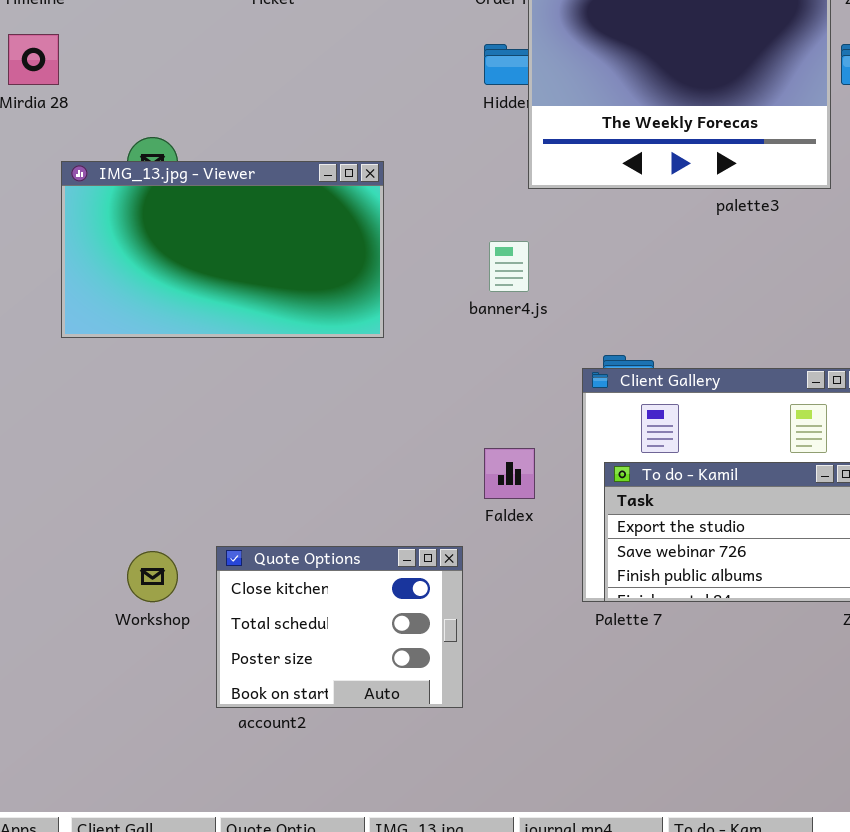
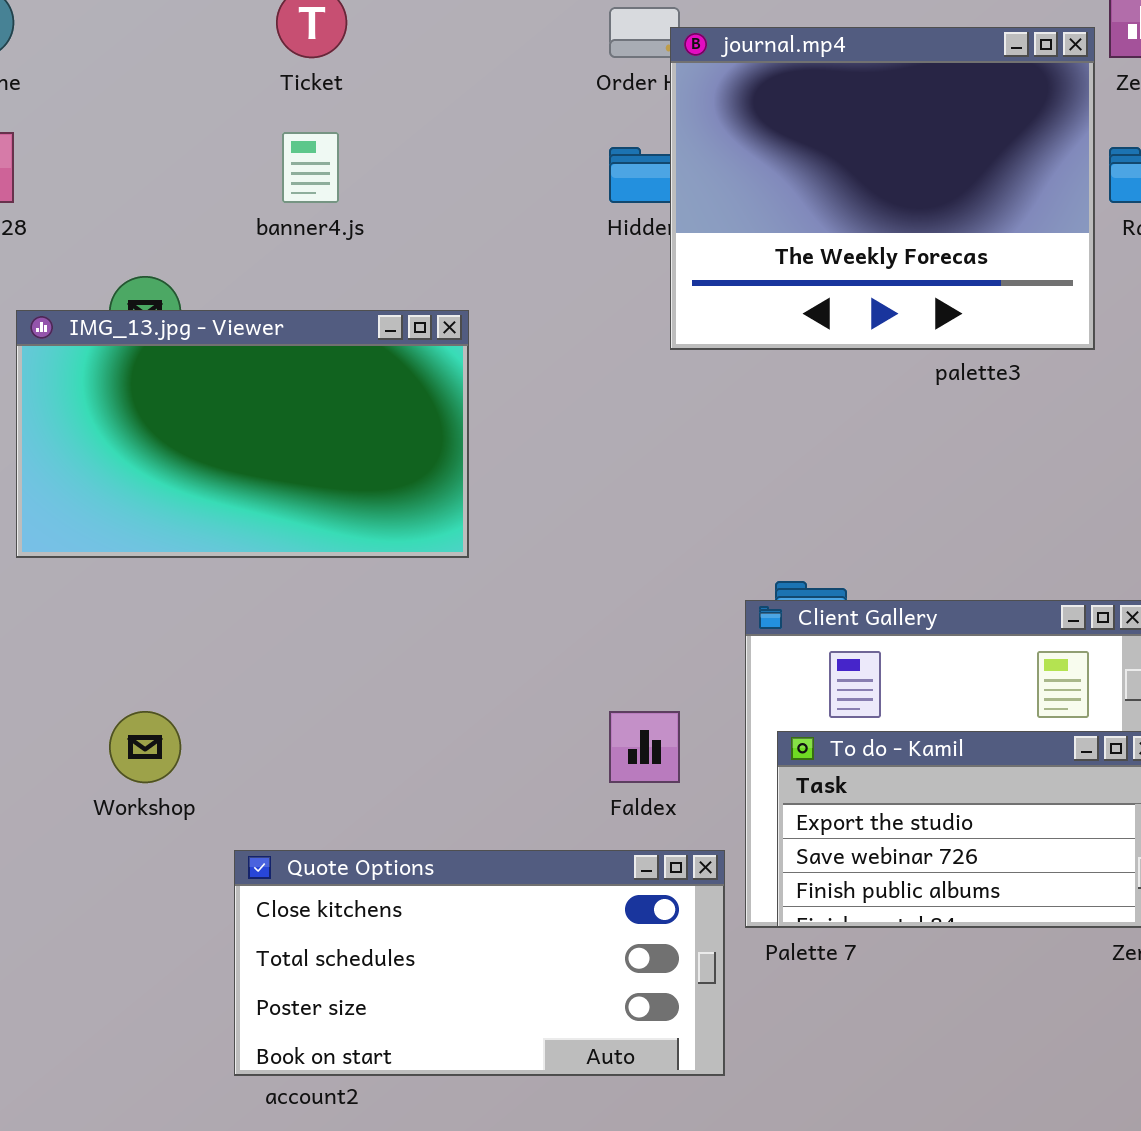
banner4.js: [489,241,529,292] -> [282,132,339,203], moved
Quote Options: [216,546,463,708] -> [234,850,725,1076], resized
Workshop: [127,551,178,602] -> [109,711,181,783], moved

